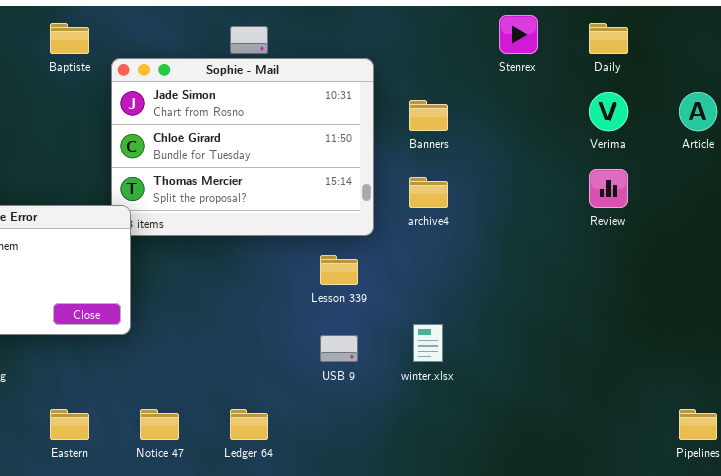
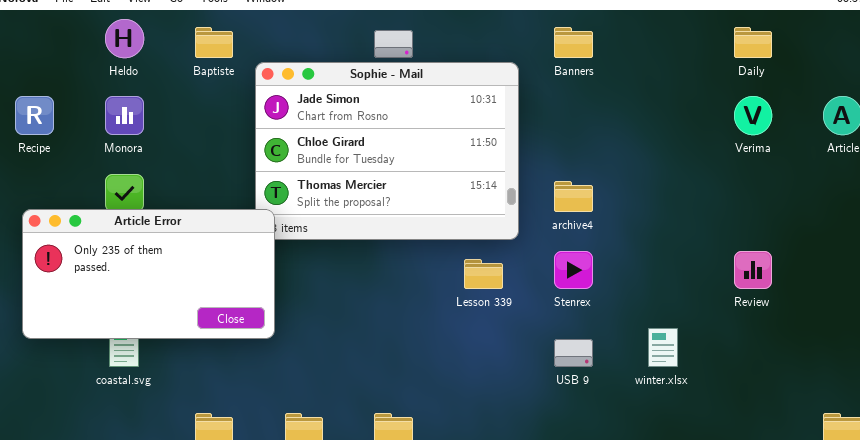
Stenrex: [499,15,538,54] -> [554,251,593,289], moved
Banners: [409,100,448,131] -> [554,27,593,58], moved
Review: [589,169,628,208] -> [734,251,772,289], moved
winter.xlsx: [413,324,443,362] -> [648,328,678,367], moved
USB 9: [320,335,358,362] -> [554,339,593,367], moved

